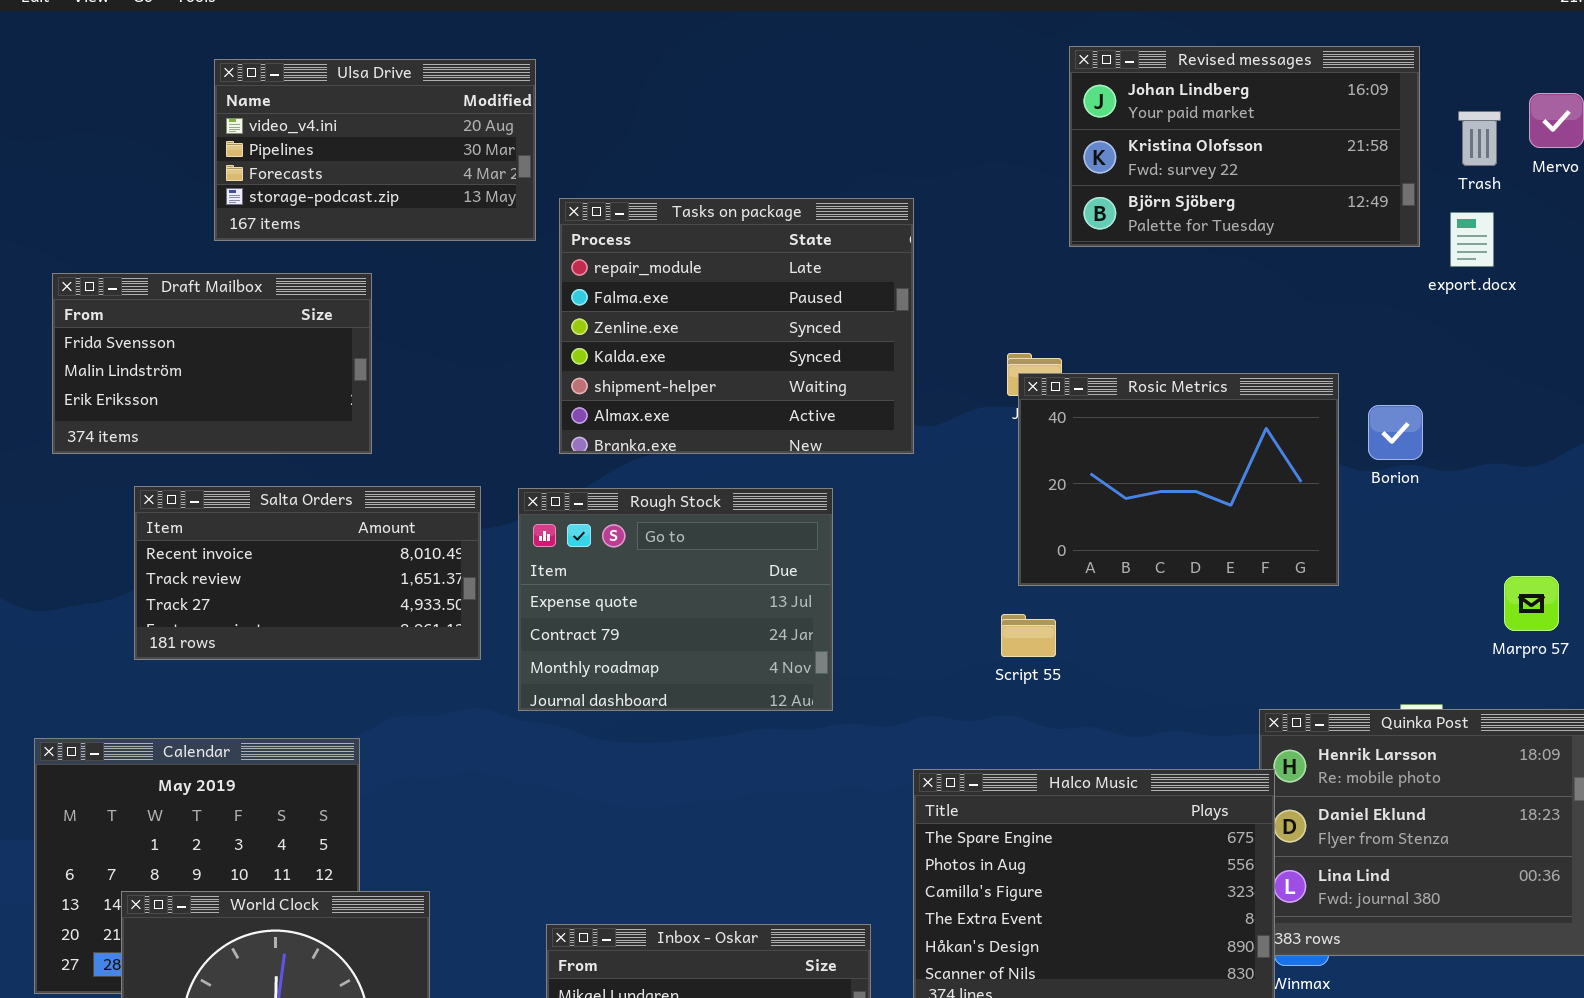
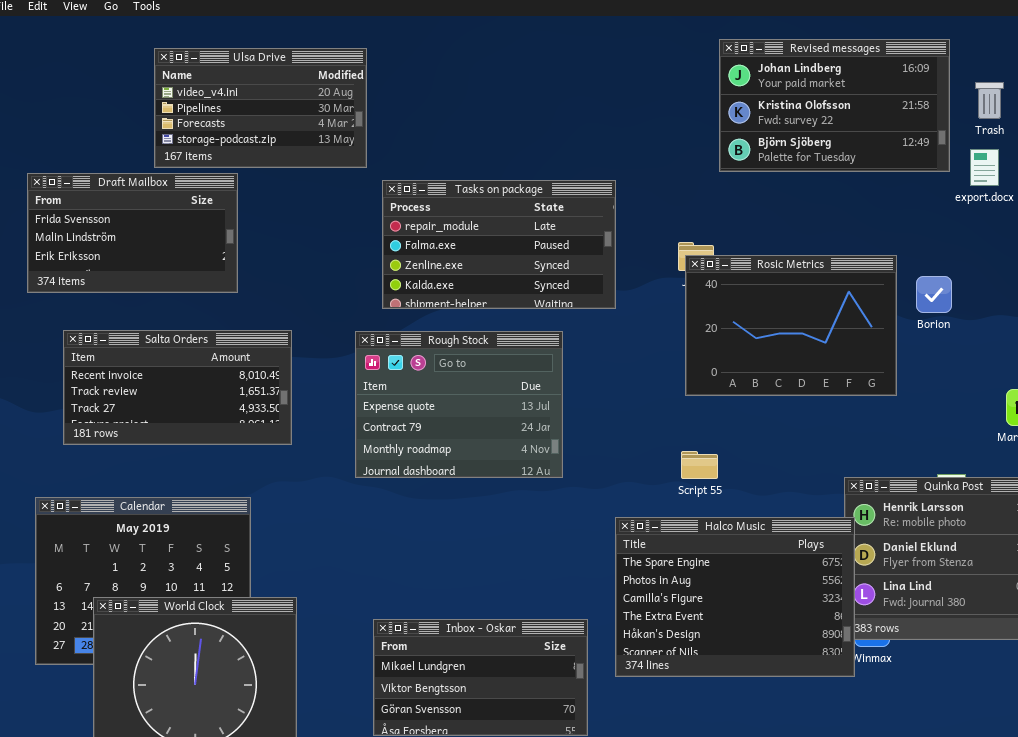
Tasks on package: [559,198,914,454] -> [382,180,616,309], resized
Draft Mailbox: [52,273,372,454] -> [27,173,238,293], moved
Salta Orders: [134,486,481,660] -> [63,330,292,445], moved
Script 55: [1001,614,1056,657] -> [681,451,718,479], moved

